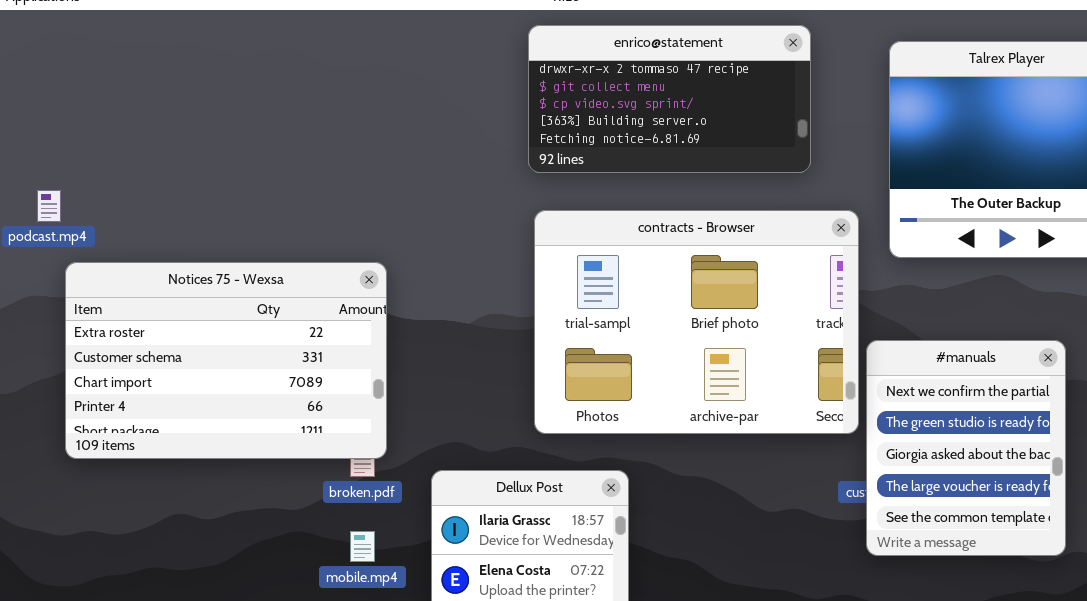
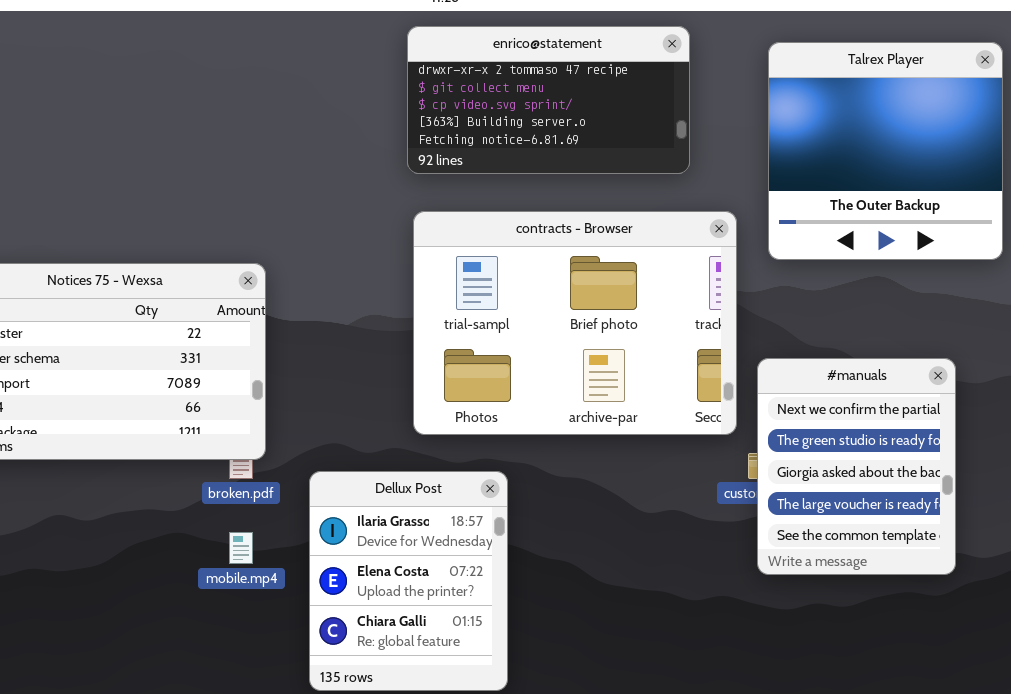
#manuals: [866,340,1066,556] -> [757,358,956,575], moved

